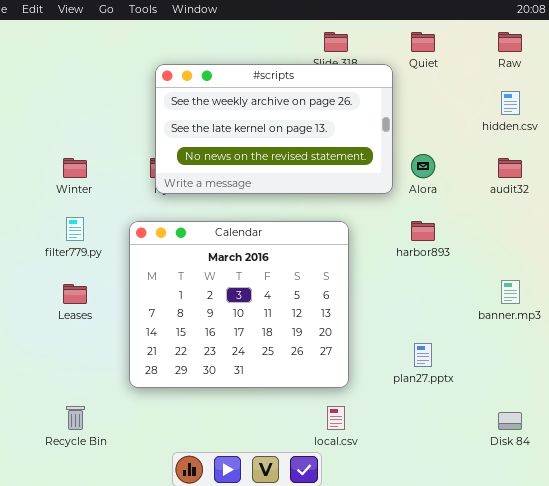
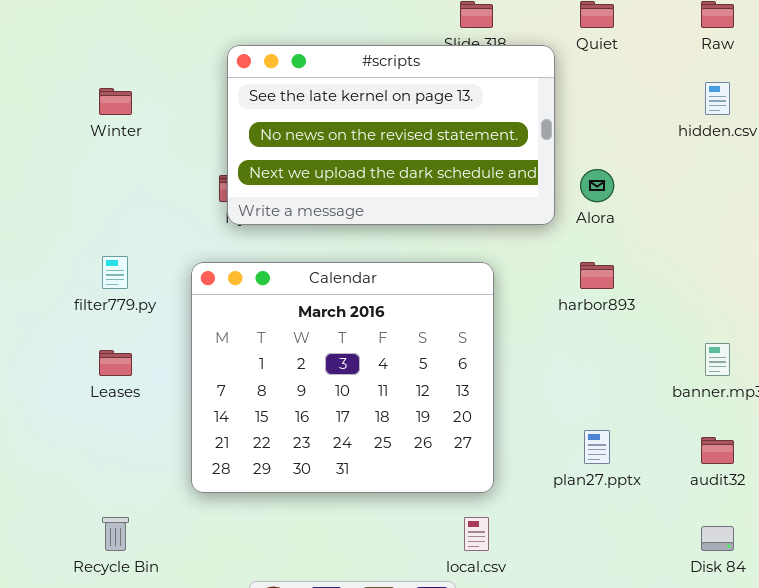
#scripts: [155,64,393,194] -> [227,45,555,225], scrolled down 1 row
Winter: [63,158,87,178] -> [99,88,132,115], moved
audit32: [498,158,522,178] -> [701,437,734,464], moved

